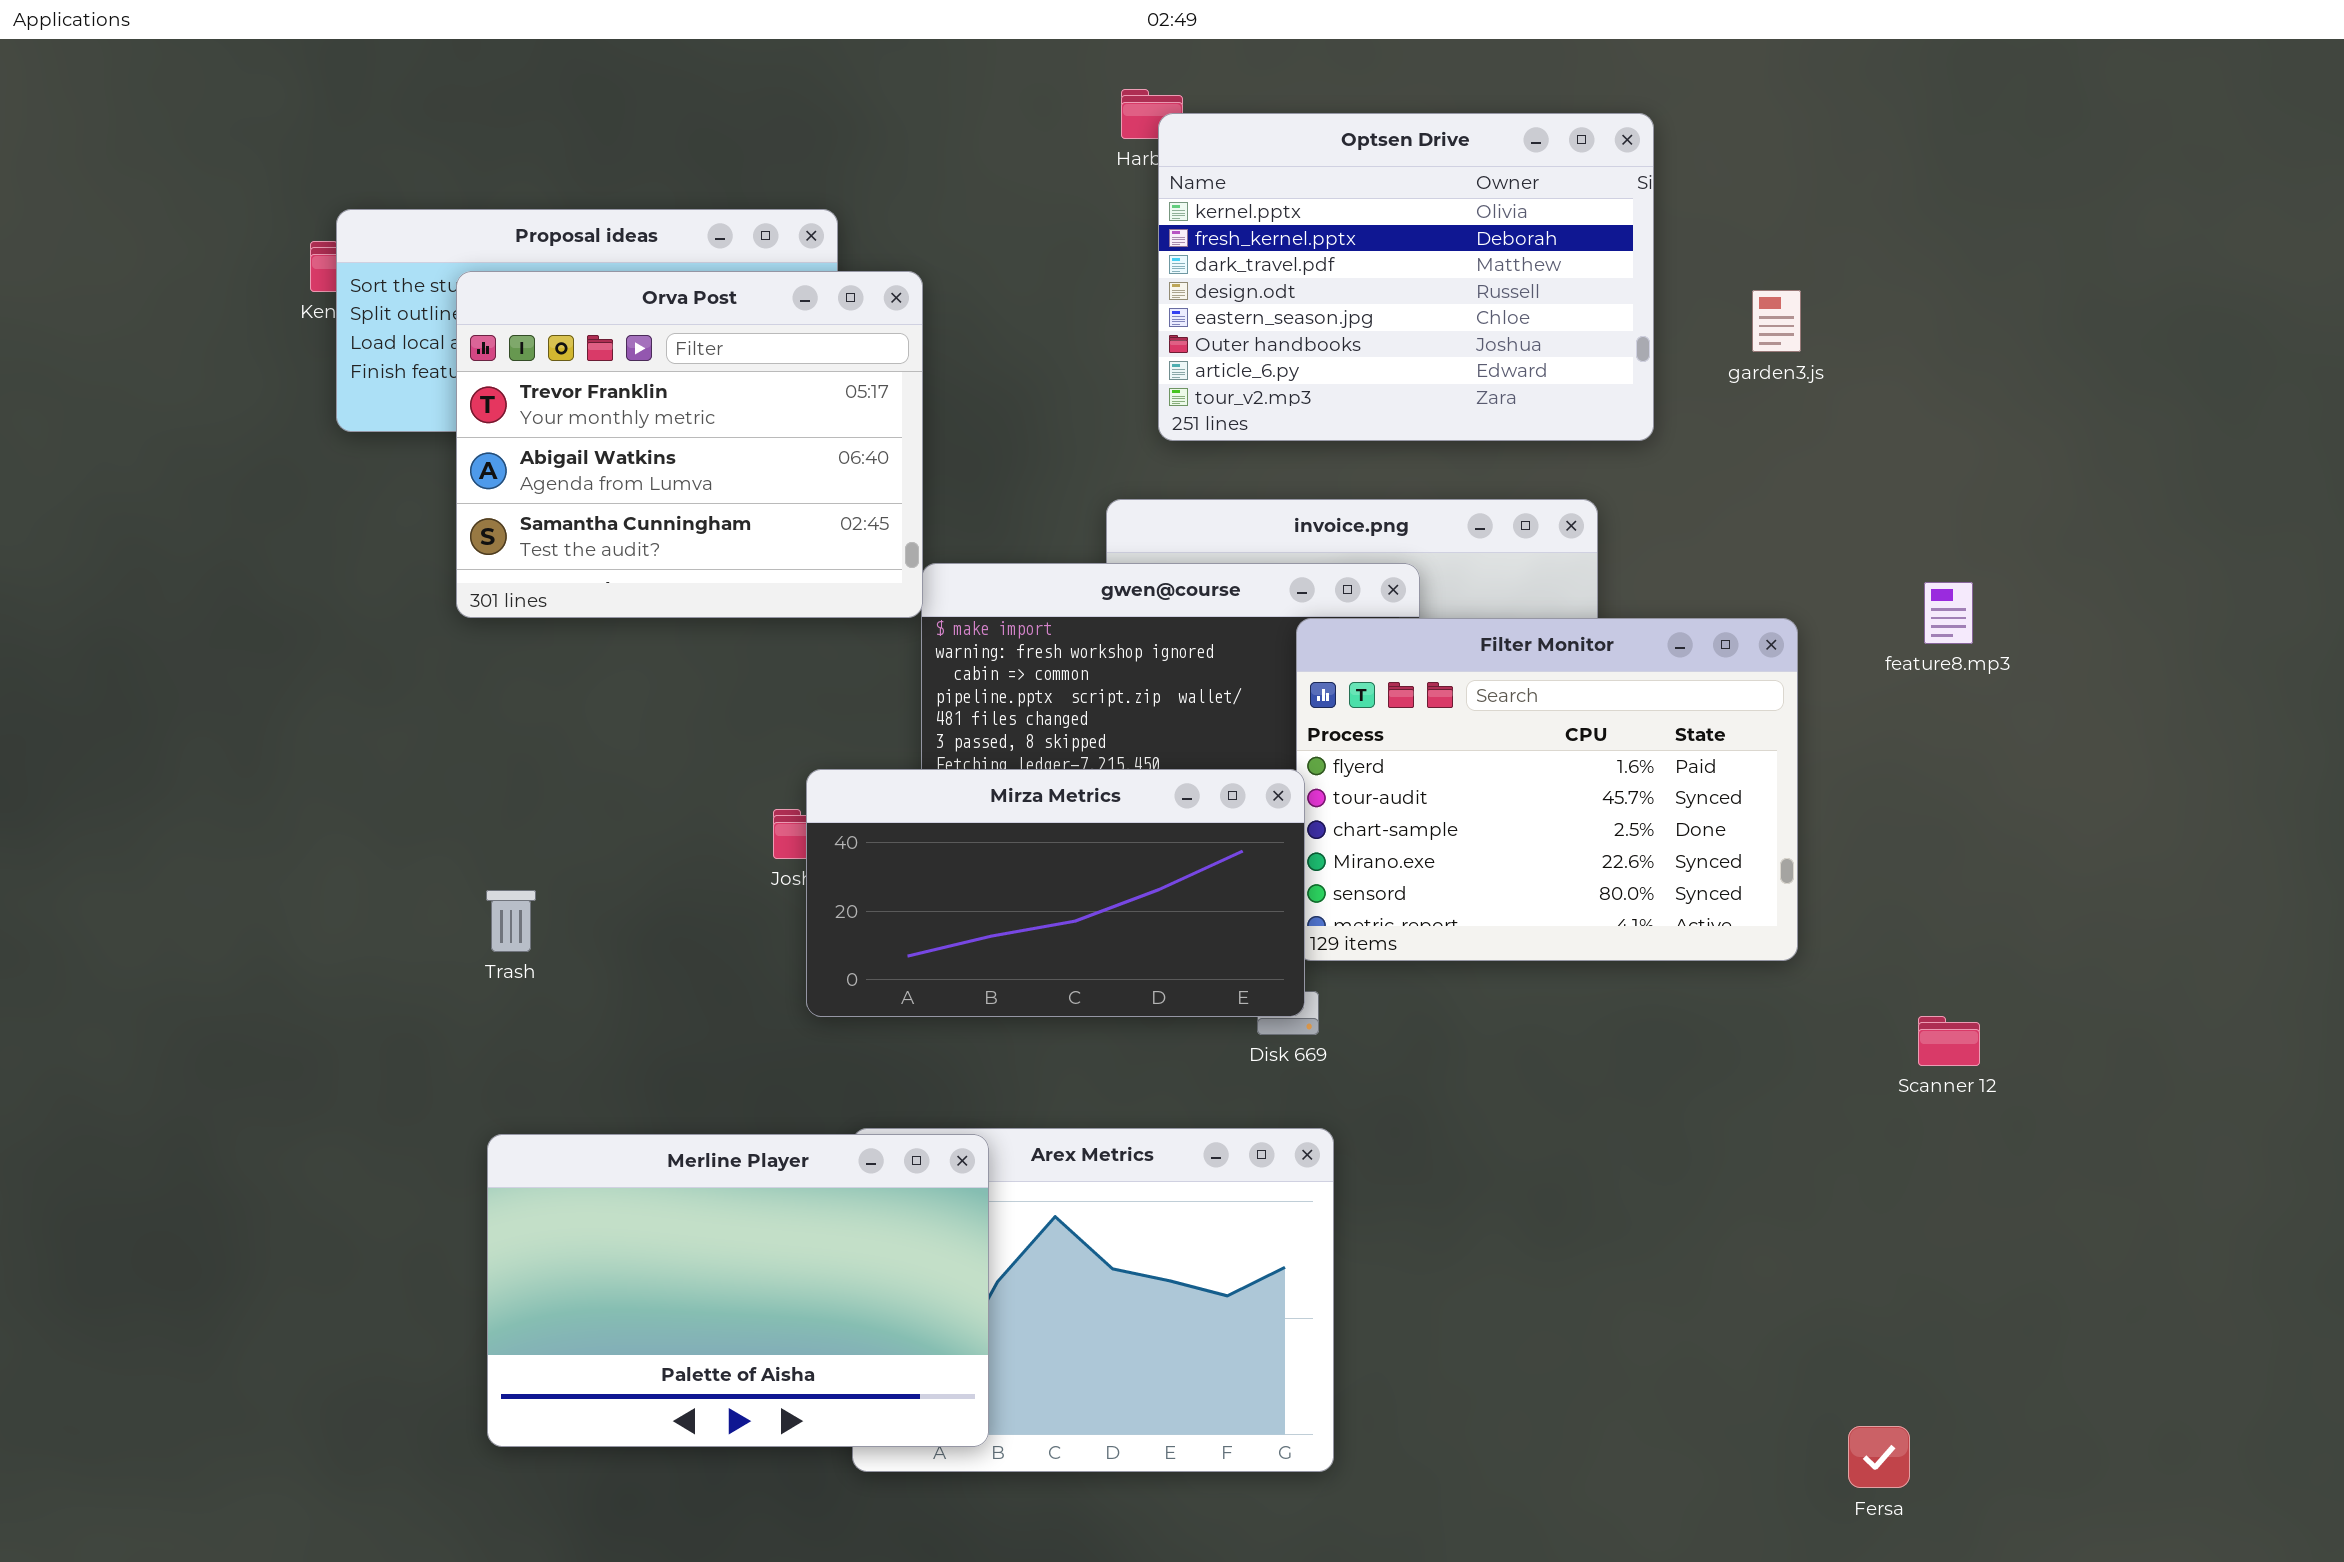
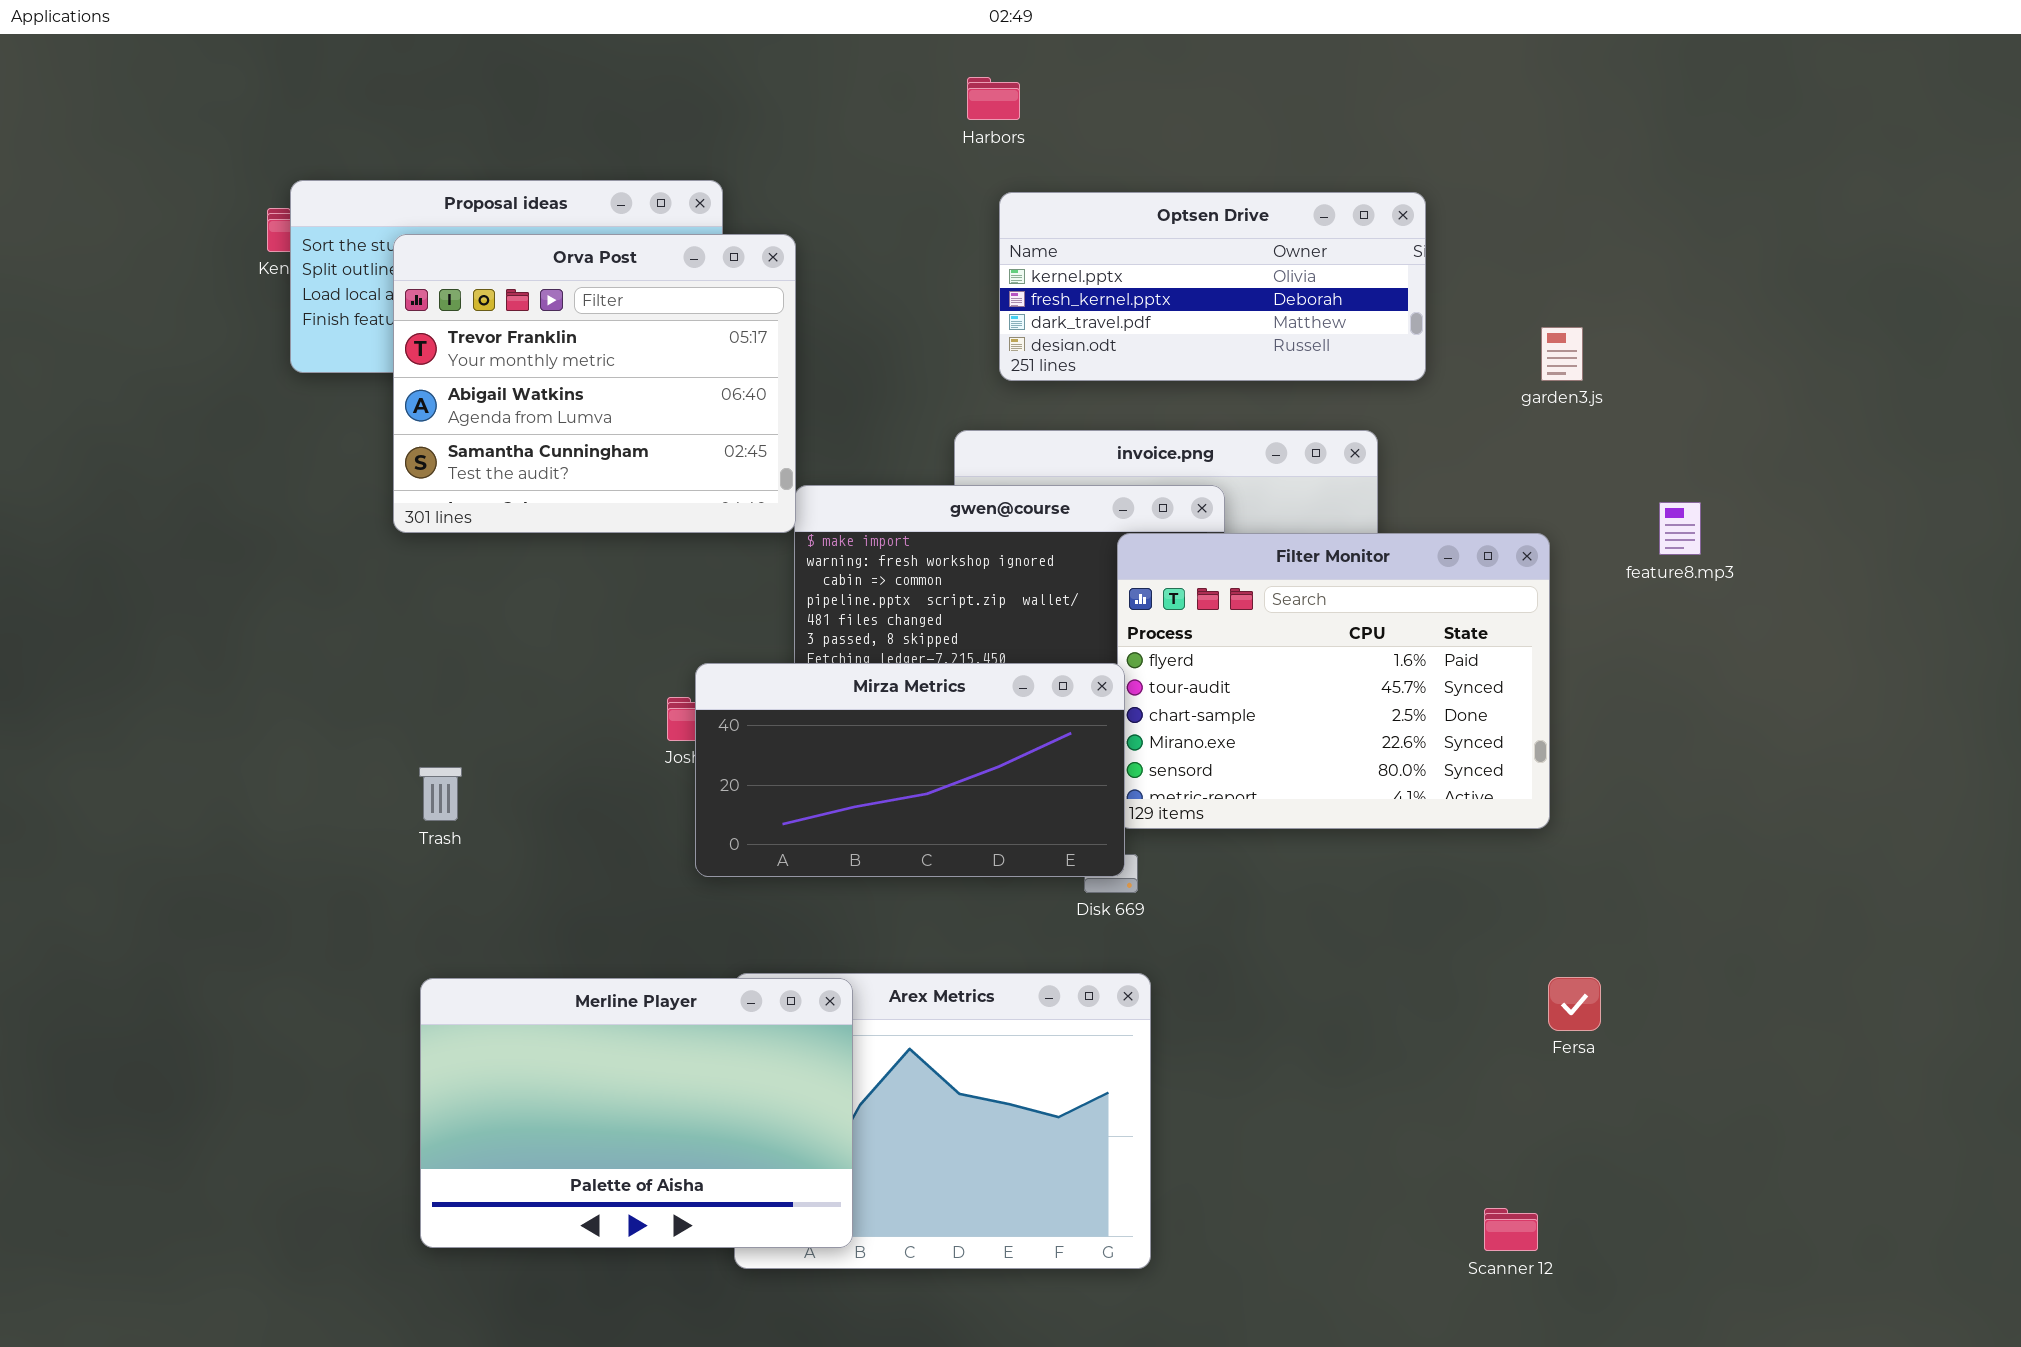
Optsen Drive: [1158,113,1654,441] -> [999,192,1426,381], resized
garden3.js: [1752,290,1801,352] -> [1541,327,1583,381], moved
Scanner 12: [1918,1016,1980,1066] -> [1484,1208,1538,1251], moved
Fersa: [1848,1426,1910,1488] -> [1548,977,1601,1031], moved

